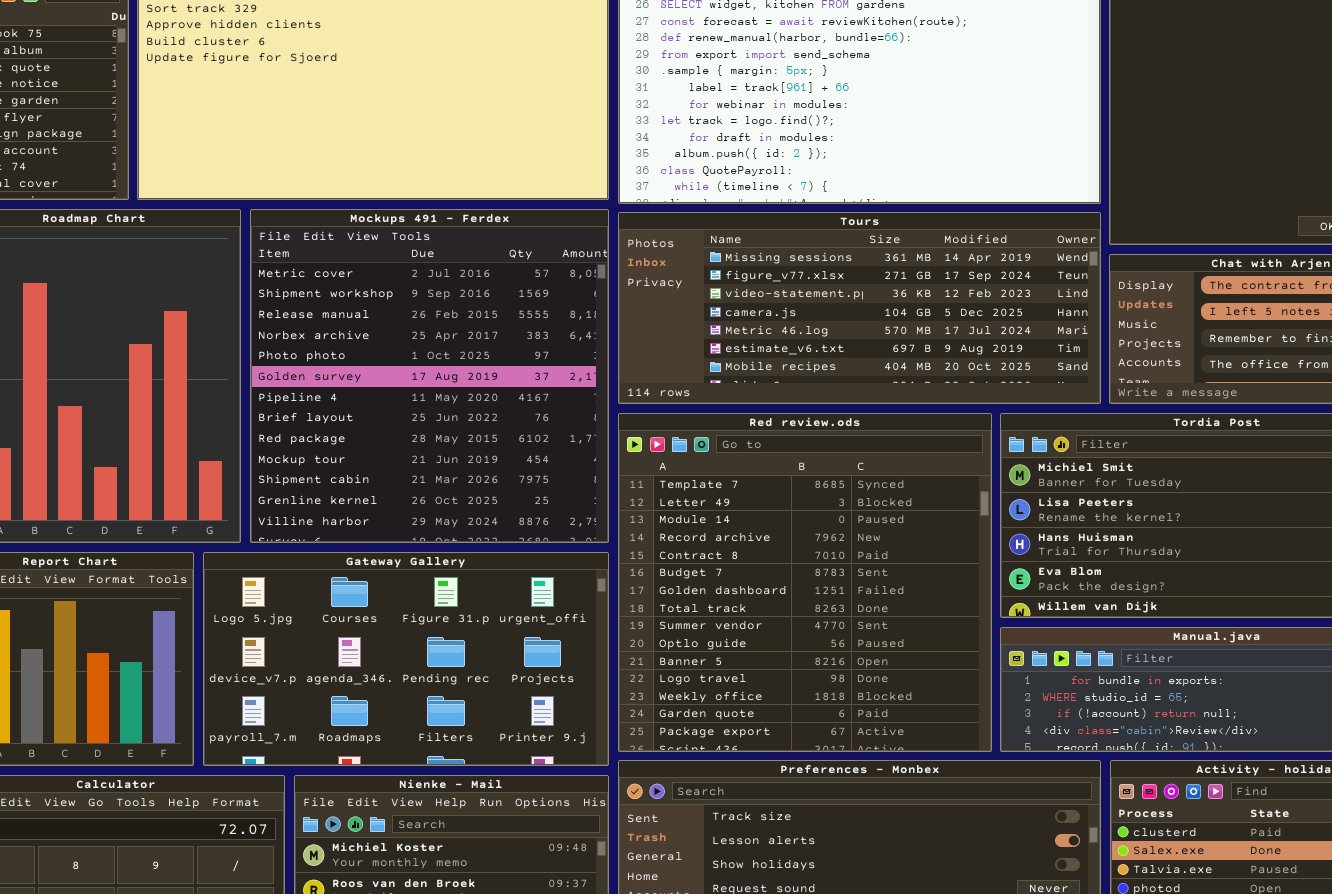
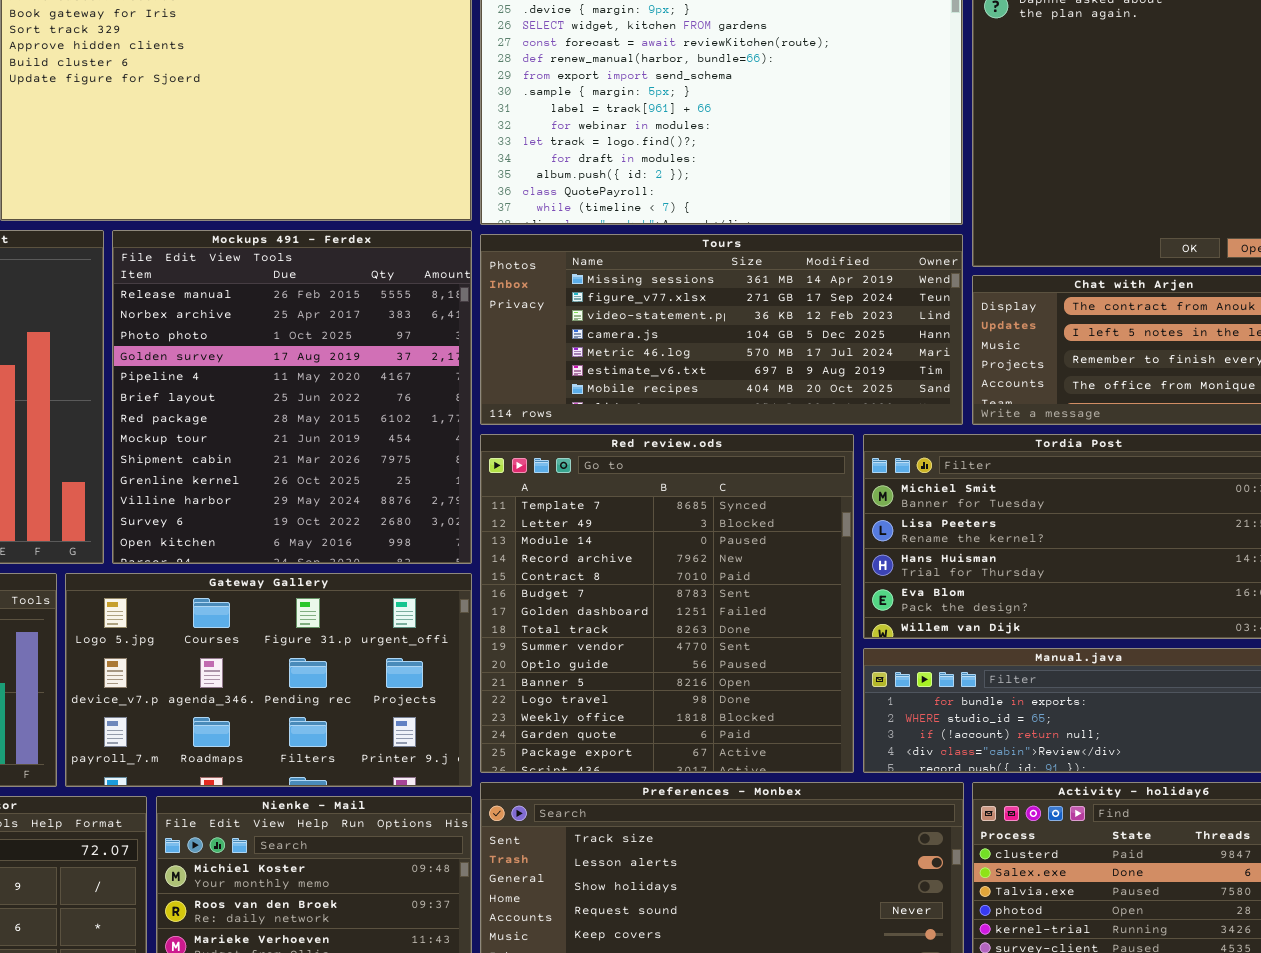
Mockups 491 - Ferdex: [250,209,609,543] -> [112,230,472,564], scrolled down 2 rows

